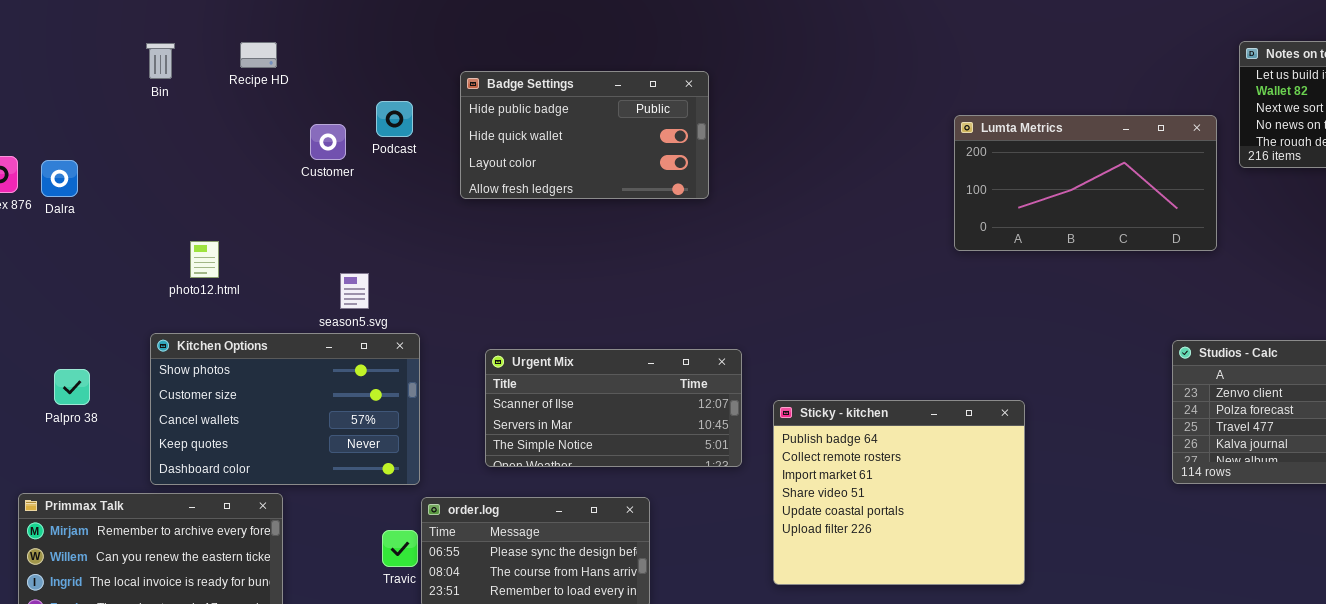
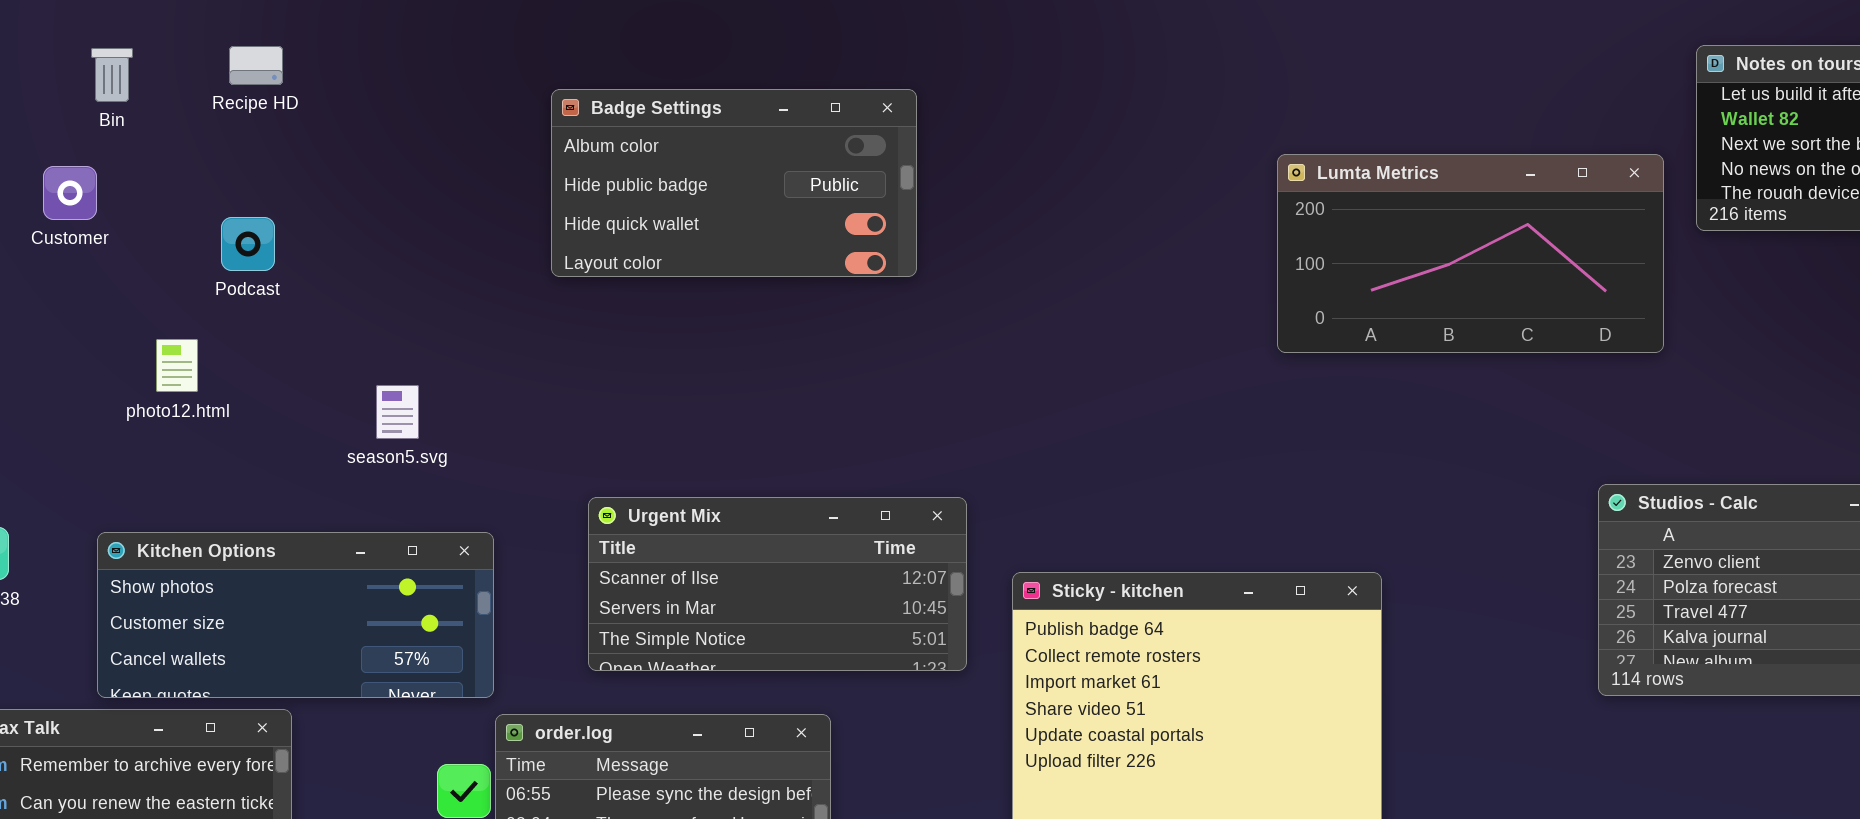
Badge Settings: [460,71,709,199] -> [551,89,917,277], scrolled up 1 row
Podcast: [376,101,413,137] -> [221,217,275,271], moved
Customer: [310,124,346,160] -> [43,166,97,220], moved
Kitchen Options: [150,333,420,485] -> [97,532,494,698], resized

